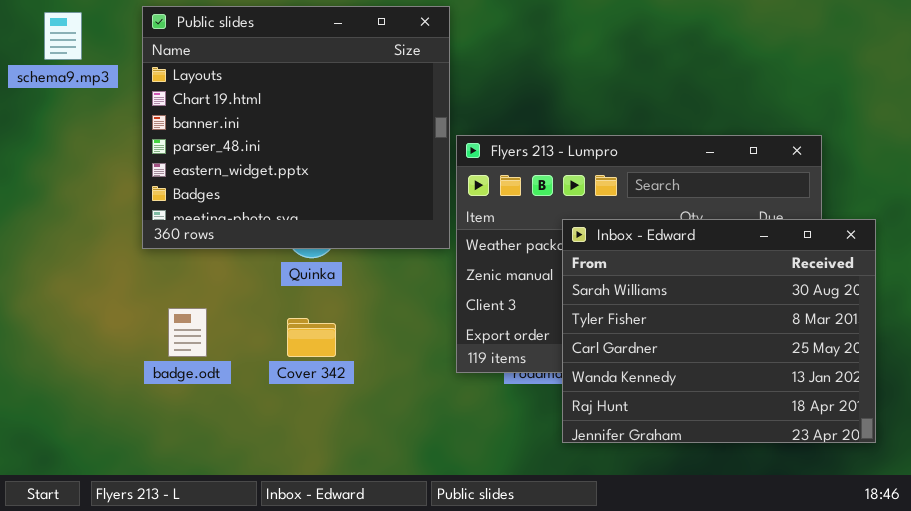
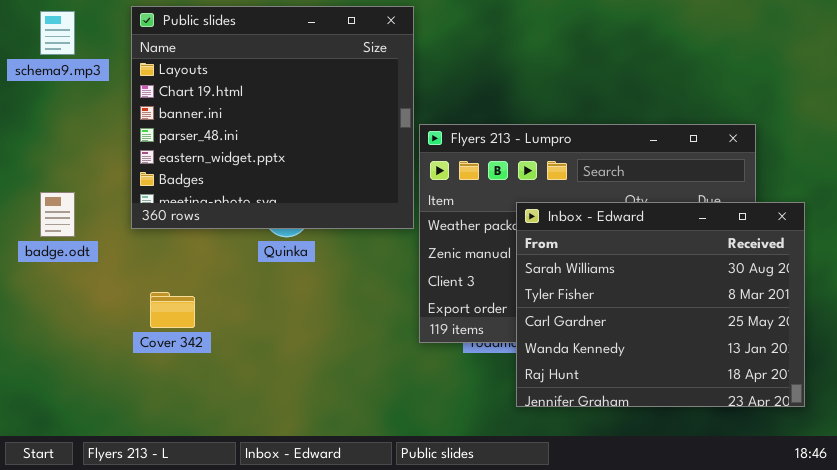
badge.odt: [168,308,207,357] -> [40,192,75,237], moved
Cover 342: [287,318,336,357] -> [150,292,195,328], moved

